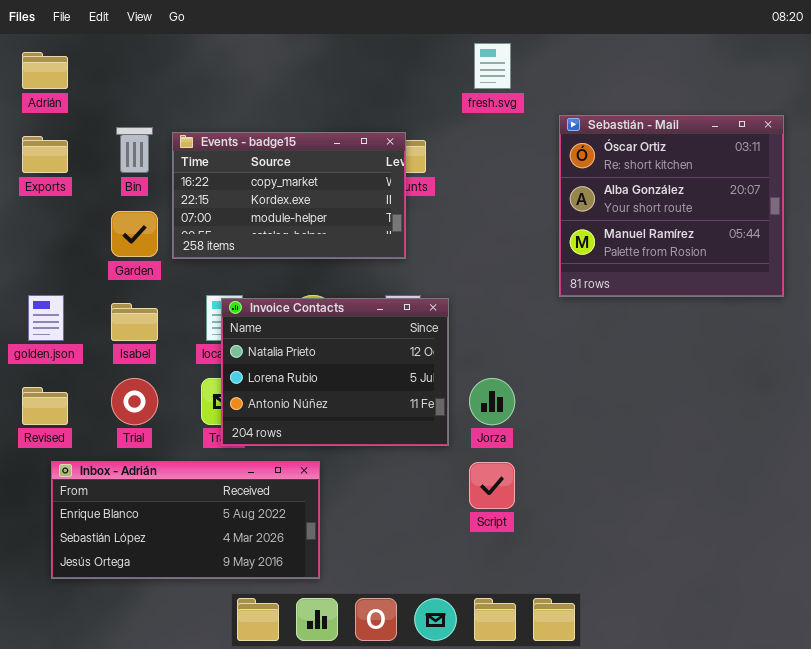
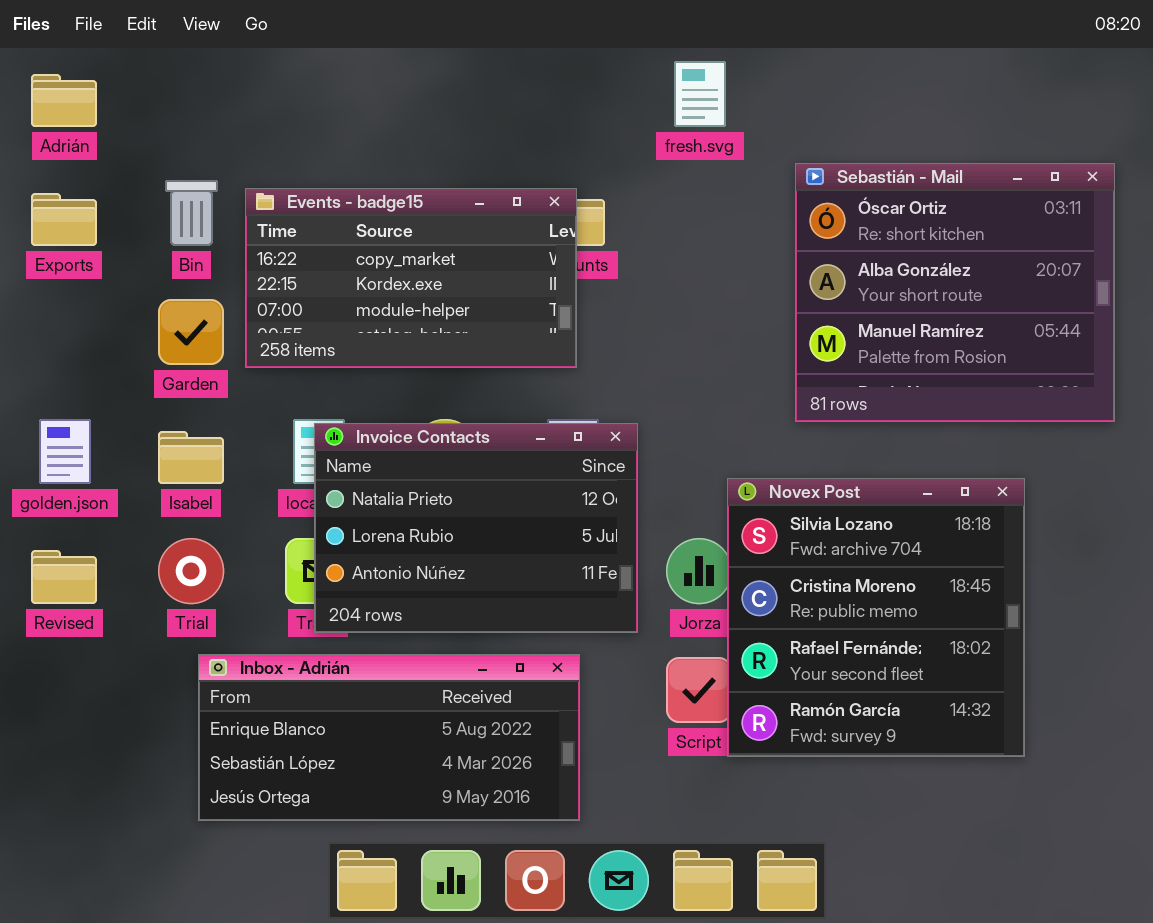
Novex Post: none -> [727,478,1025,757], opened
Inbox - Adrián: [51,461,320,579] -> [198,654,580,821], moved

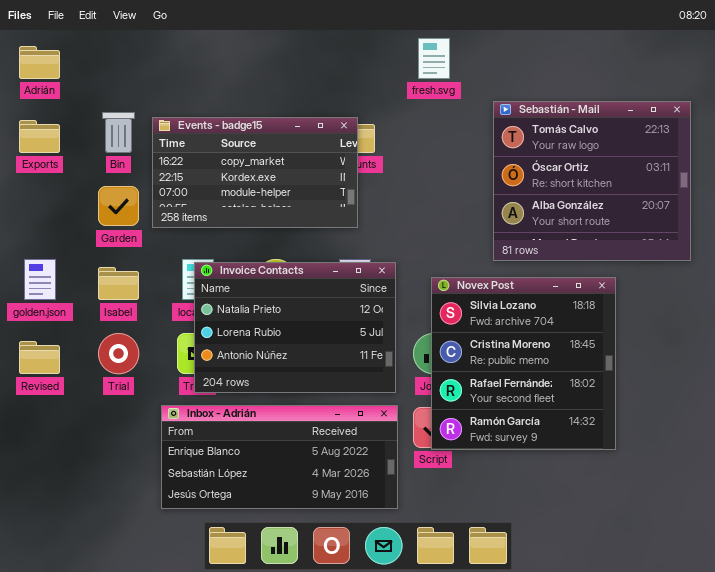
Sebastián - Mail: [795,163,1115,422] -> [493,101,691,261], scrolled up 1 row
Novex Post: [727,478,1025,757] -> [431,277,616,450], moved
Inbox - Adrián: [198,654,580,821] -> [161,405,398,509], moved

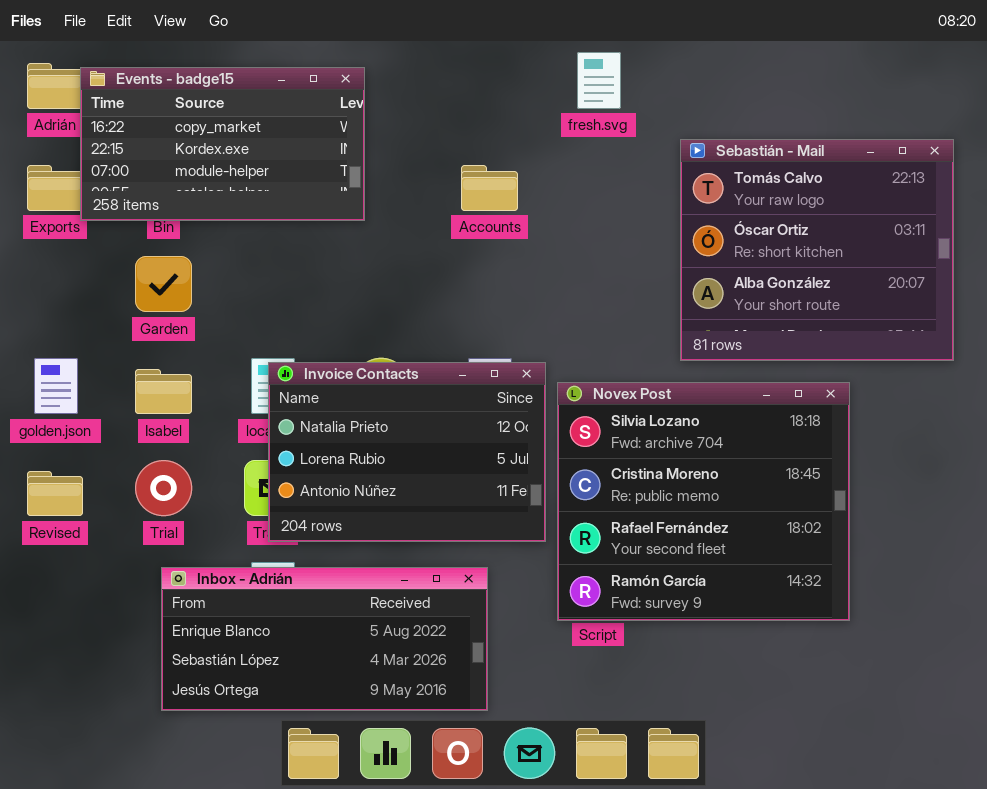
Events - badge15: [152,117,358,228] -> [80,67,365,221], moved
Novex Post: [431,277,616,450] -> [557,382,850,621], resized
Inbox - Adrián: [161,405,398,509] -> [161,567,488,711], moved

